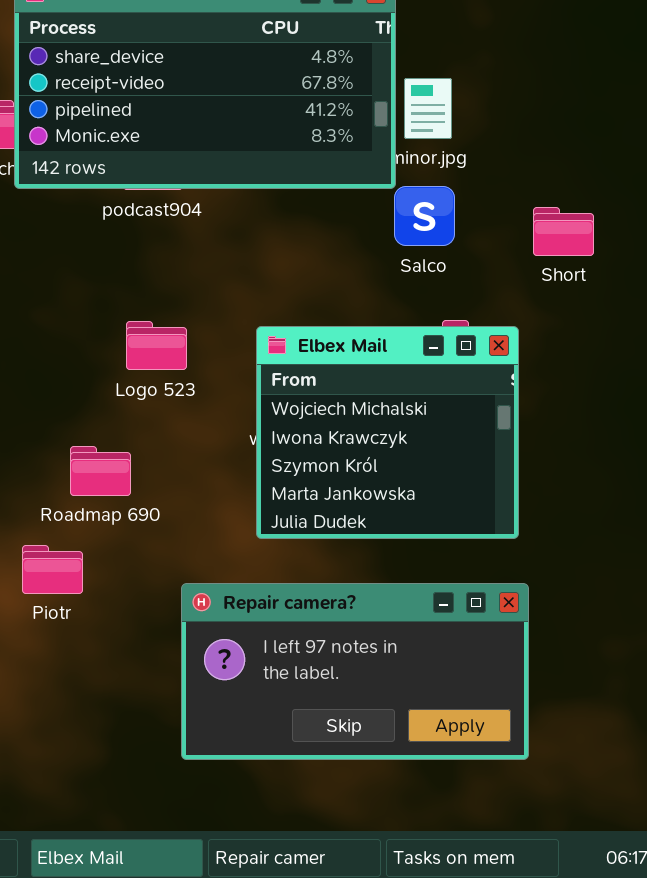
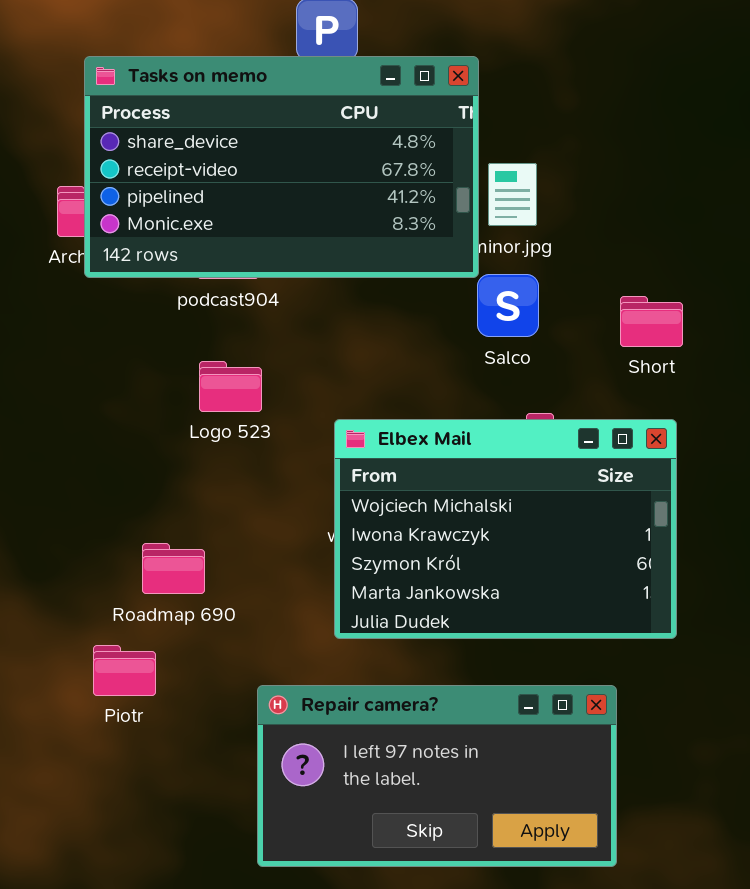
Logo 523: [126,321,187,370] -> [199,361,262,412], moved
Elbex Mail: [256,326,519,539] -> [334,419,677,639], resized

